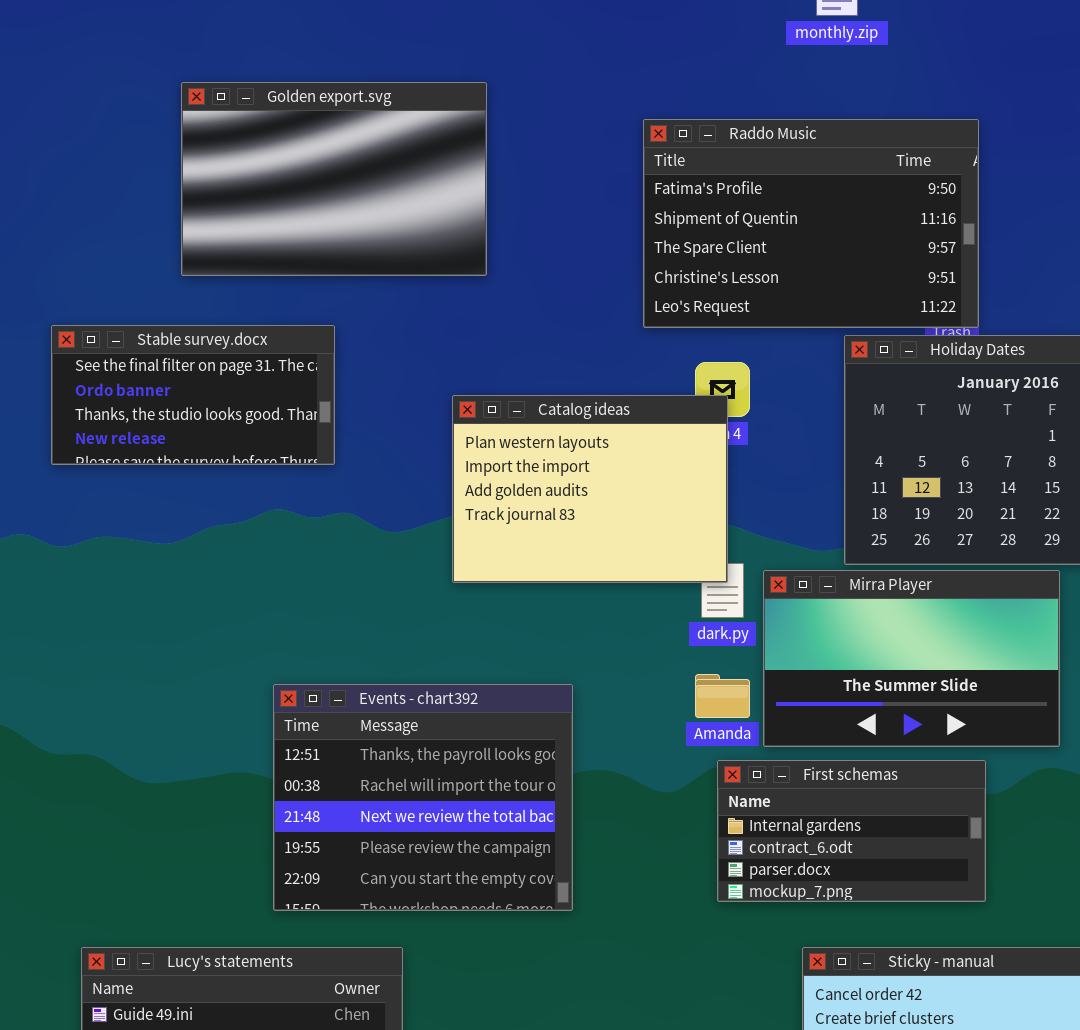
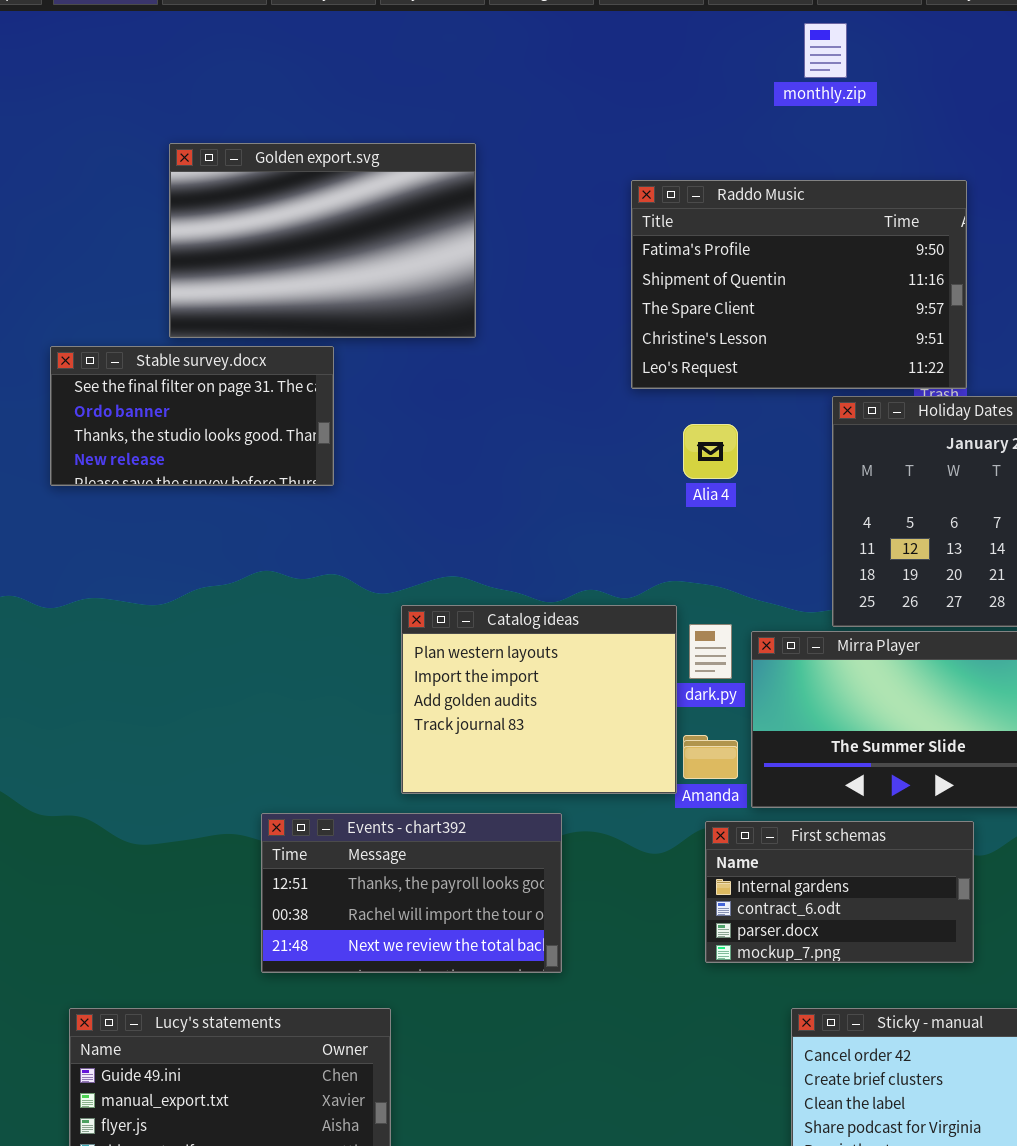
Stable survey.docx: [51,325,335,465] -> [50,346,334,486], moved
Catalog ideas: [452,395,728,583] -> [401,605,677,794], moved
Events - chart392: [273,684,573,911] -> [261,813,562,973], resized

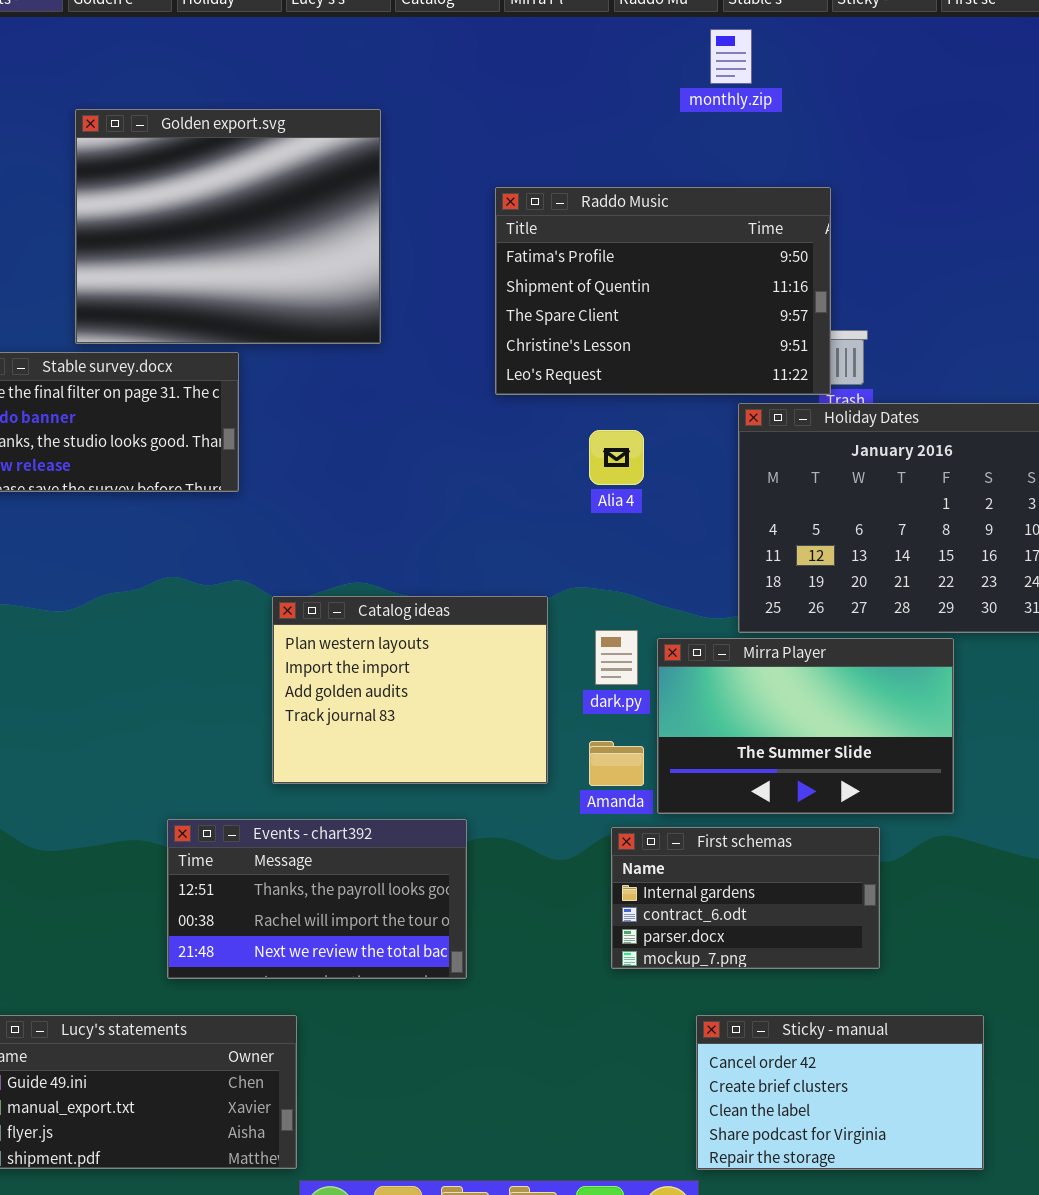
Golden export.svg: [169,143,476,338] -> [75,109,381,344], resized
Raddo Music: [631,180,967,389] -> [495,187,831,395], moved
Catalog ideas: [401,605,677,794] -> [272,596,548,784], moved

